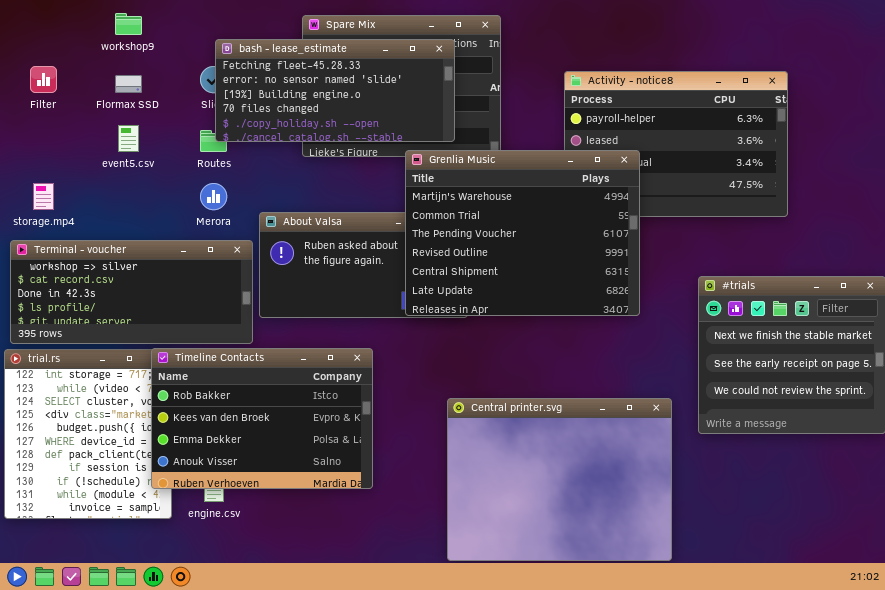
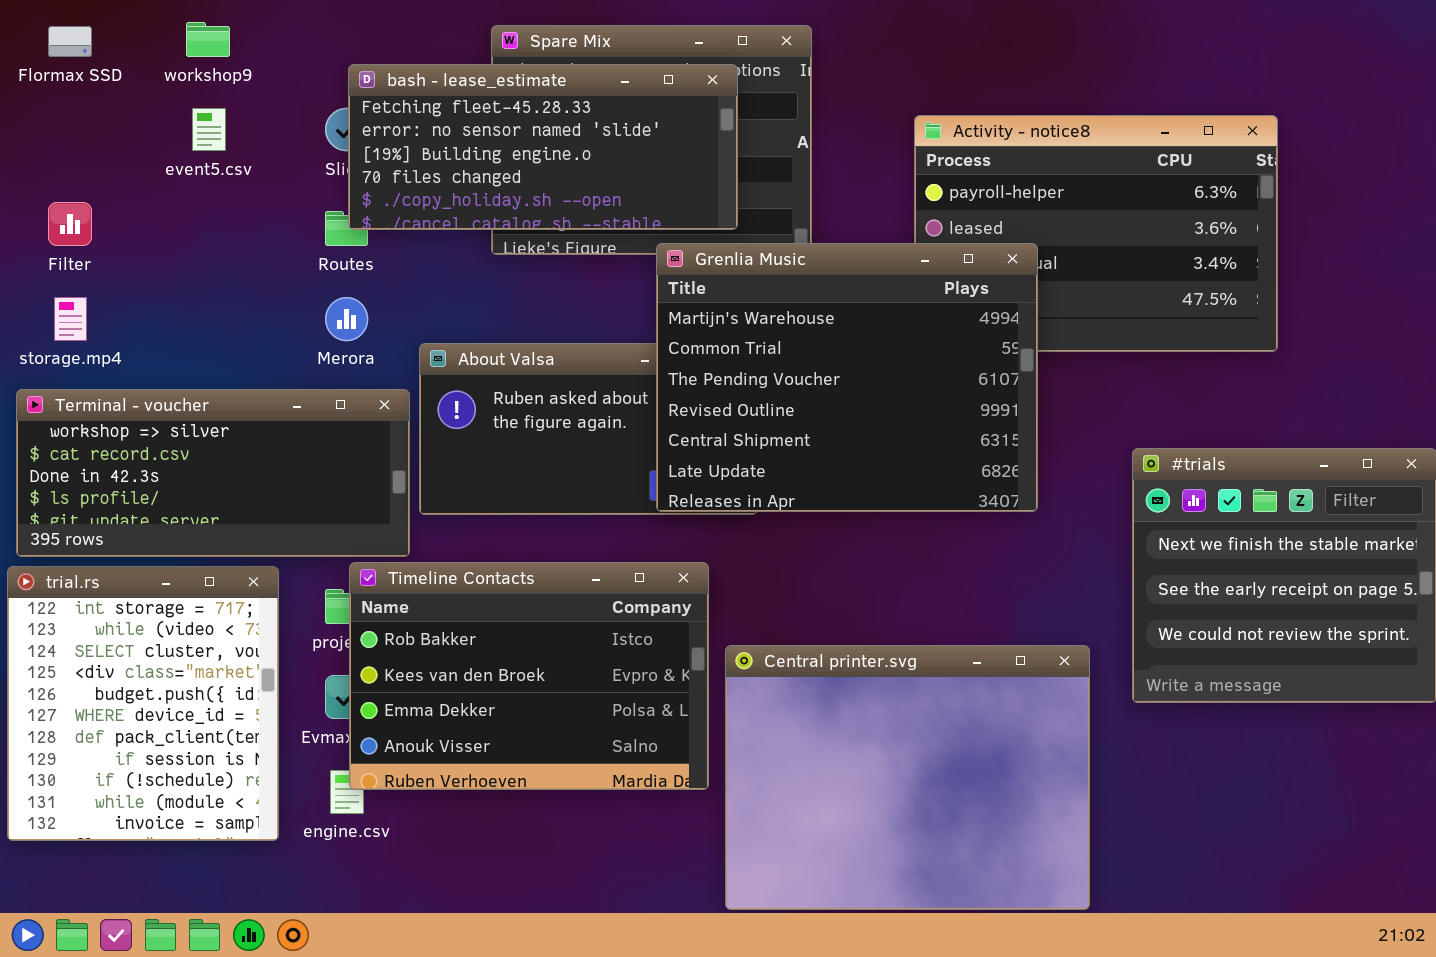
Filter: [30,66,57,93] -> [48,202,92,246], moved
Flormax SSD: [115,75,142,93] -> [48,26,92,57], moved
event5.csv: [118,125,139,152] -> [192,108,226,151], moved
Timeline Contacts: [151,348,373,489] -> [349,562,709,790], moved

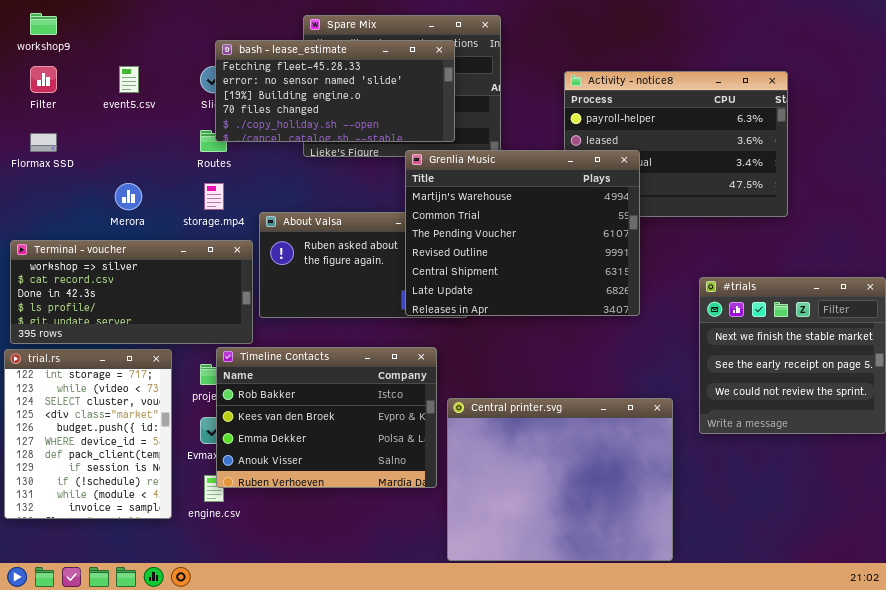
workshop9: [186,22,230,57] -> [30,13,57,35], moved
Flormax SSD: [48,26,92,57] -> [30,133,57,152], moved
Filter: [48,202,92,246] -> [30,66,57,93], moved
storage.mp4: [54,297,87,341] -> [204,183,224,210], moved
Merora: [325,297,368,341] -> [115,183,142,210], moved

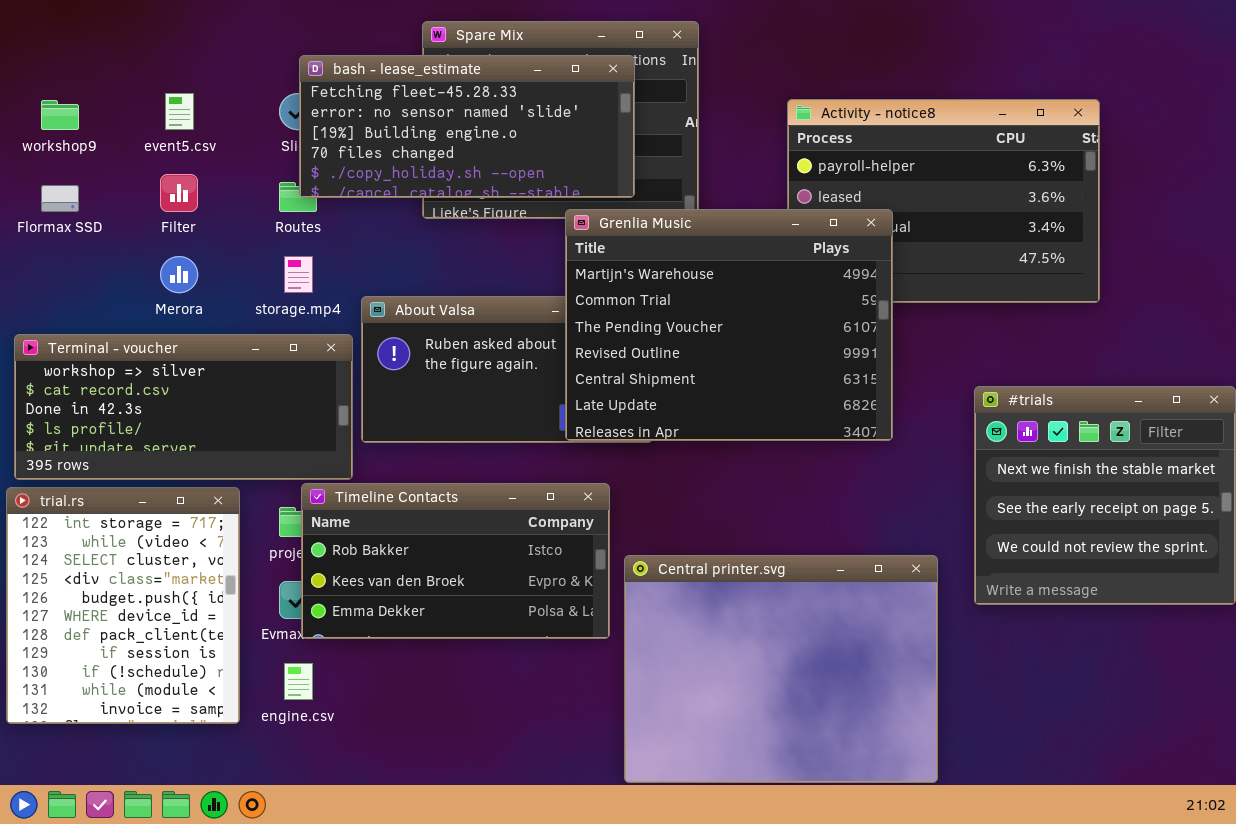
workshop9: [30,13,57,35] -> [41,100,79,130], moved
Filter: [30,66,57,93] -> [160,174,198,212], moved
Timeline Contacts: [216,347,437,488] -> [301,483,610,639], resized

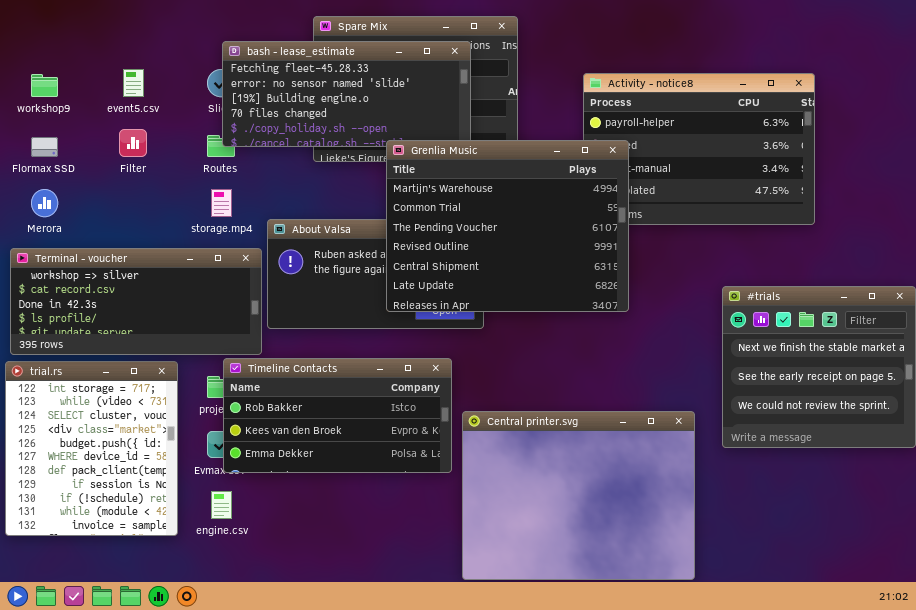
Grenlia Music: [565,209,893,441] -> [386,140,629,312], moved
Merora: [160,256,198,293] -> [31,189,58,217], moved

